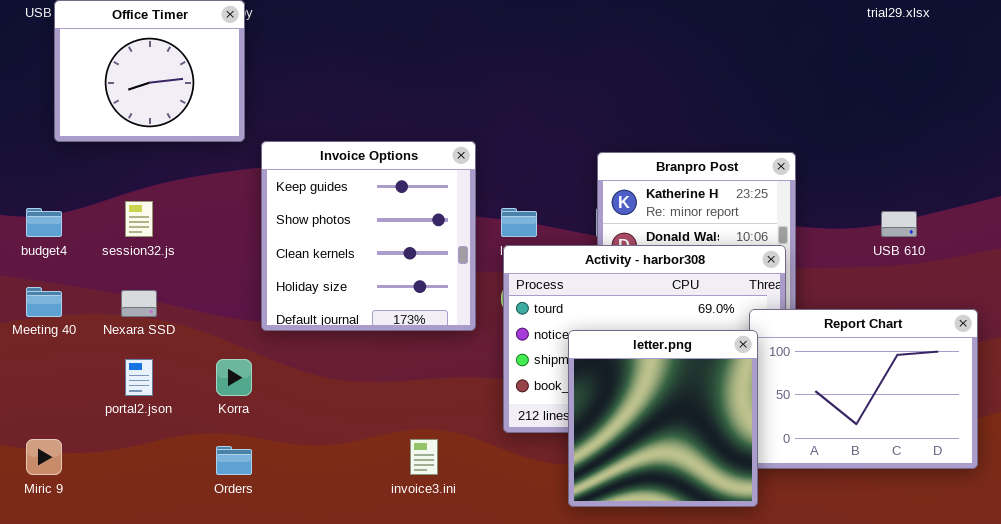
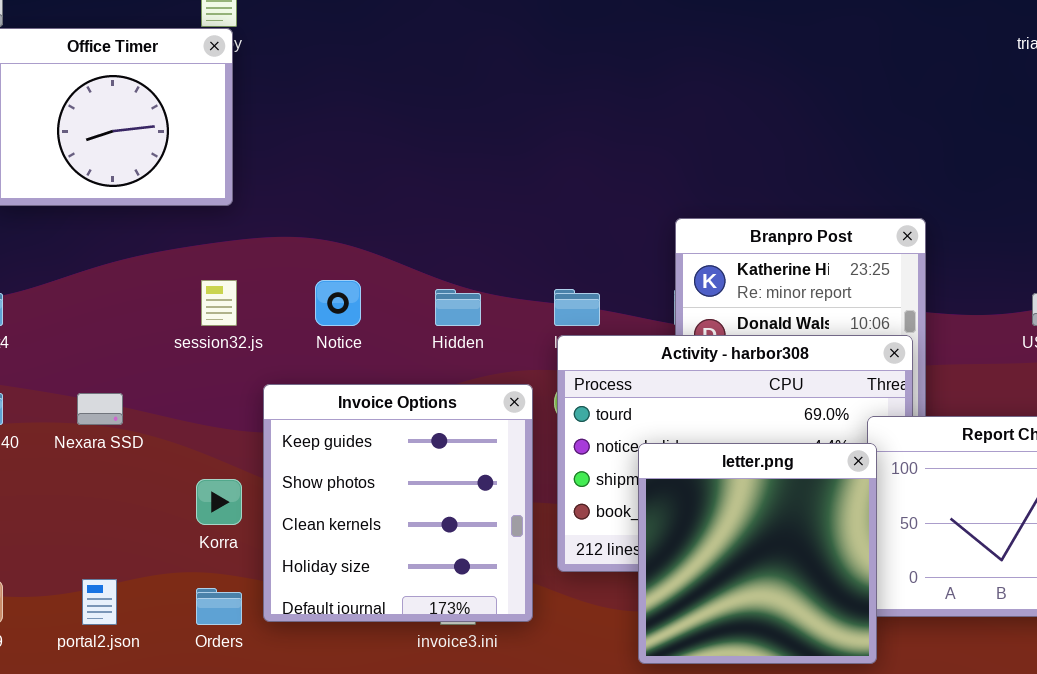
Invoice Options: [261,141,476,331] -> [263,384,533,622], moved
session32.js: [125,201,153,237] -> [201,280,237,326], moved
portal2.json: [125,359,153,396] -> [82,579,117,625], moved

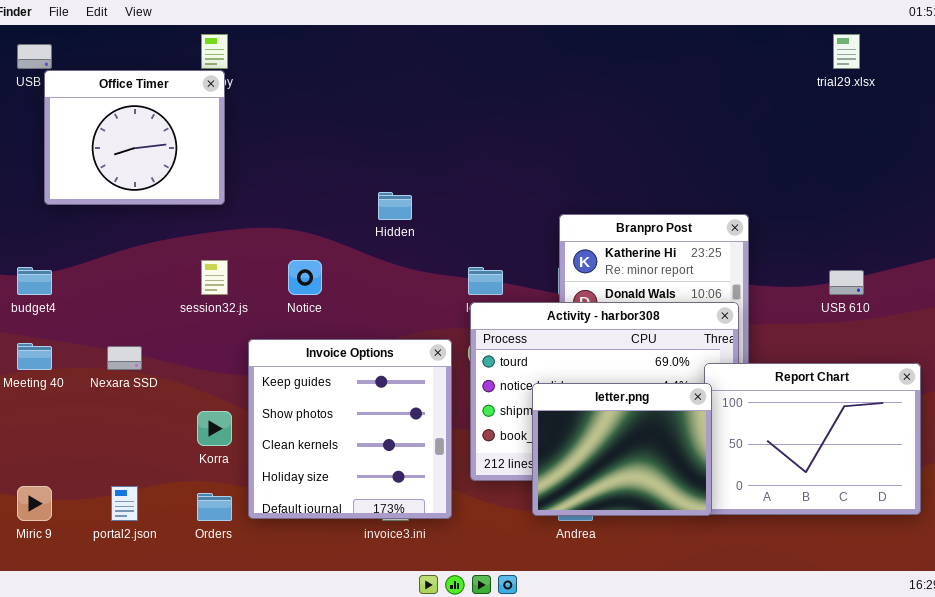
Hidden: [435,289,481,326] -> [378,192,412,220], moved
letter.png: [638,443,877,664] -> [532,383,712,516], resized

